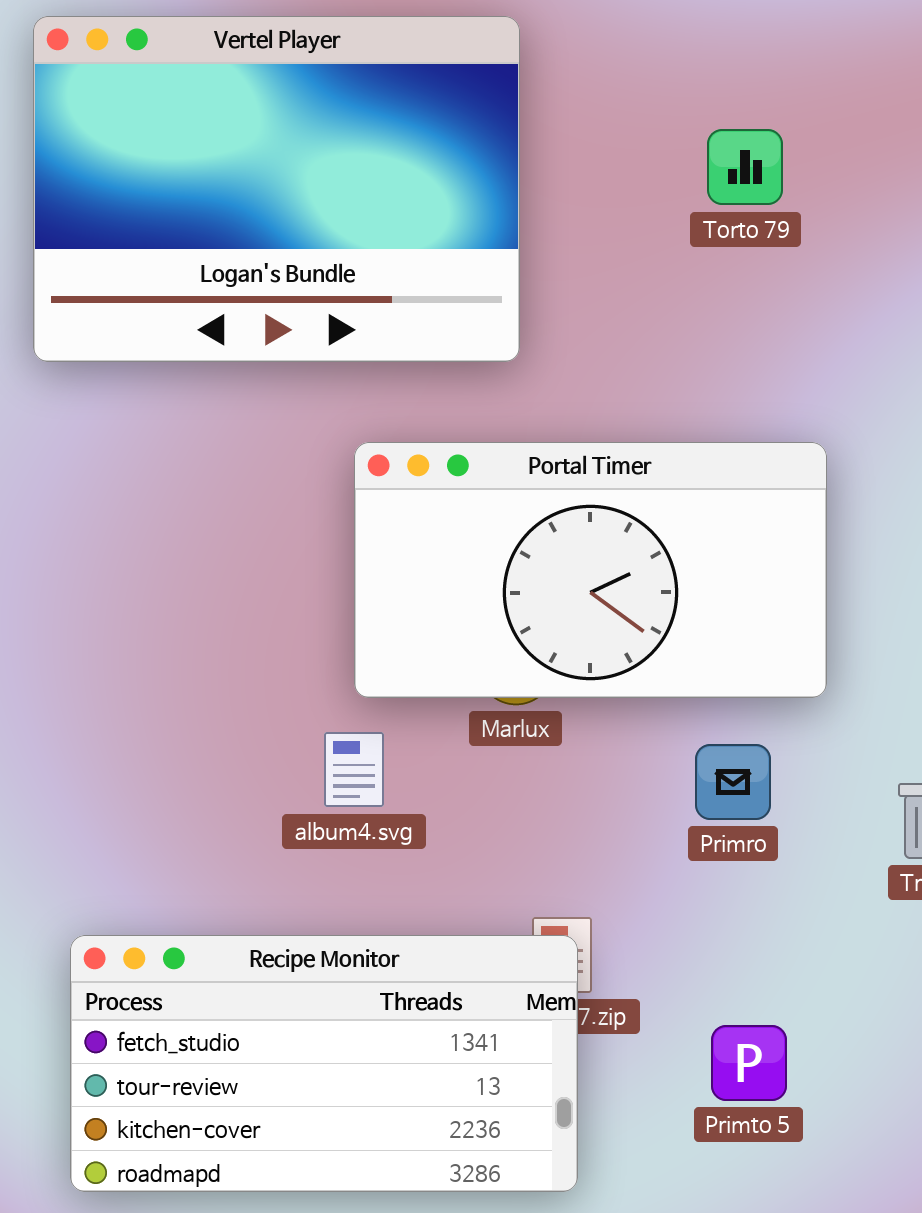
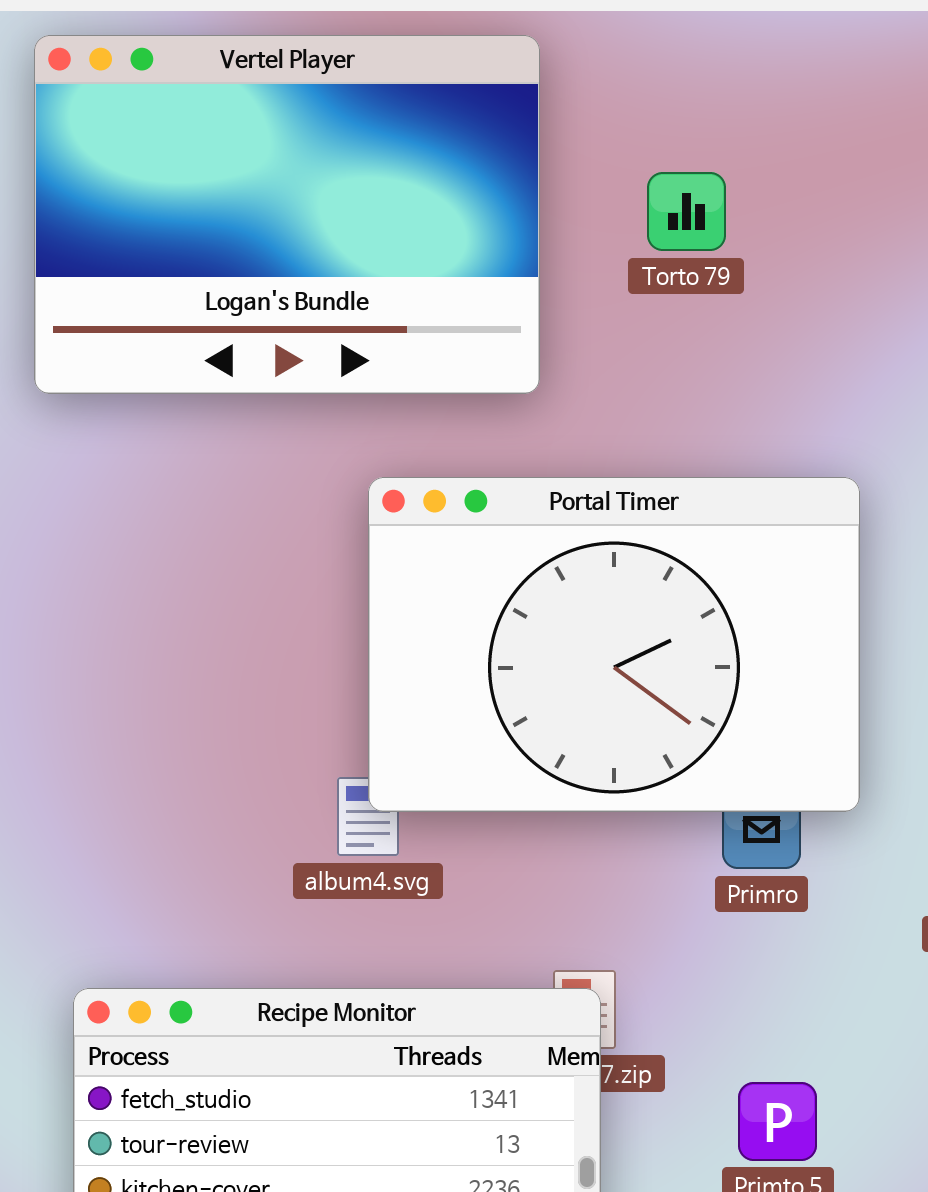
Torto 79: [707,129,783,205] -> [647,172,726,251], moved
Portal Timer: [354,442,827,698] -> [368,477,860,812], resized

